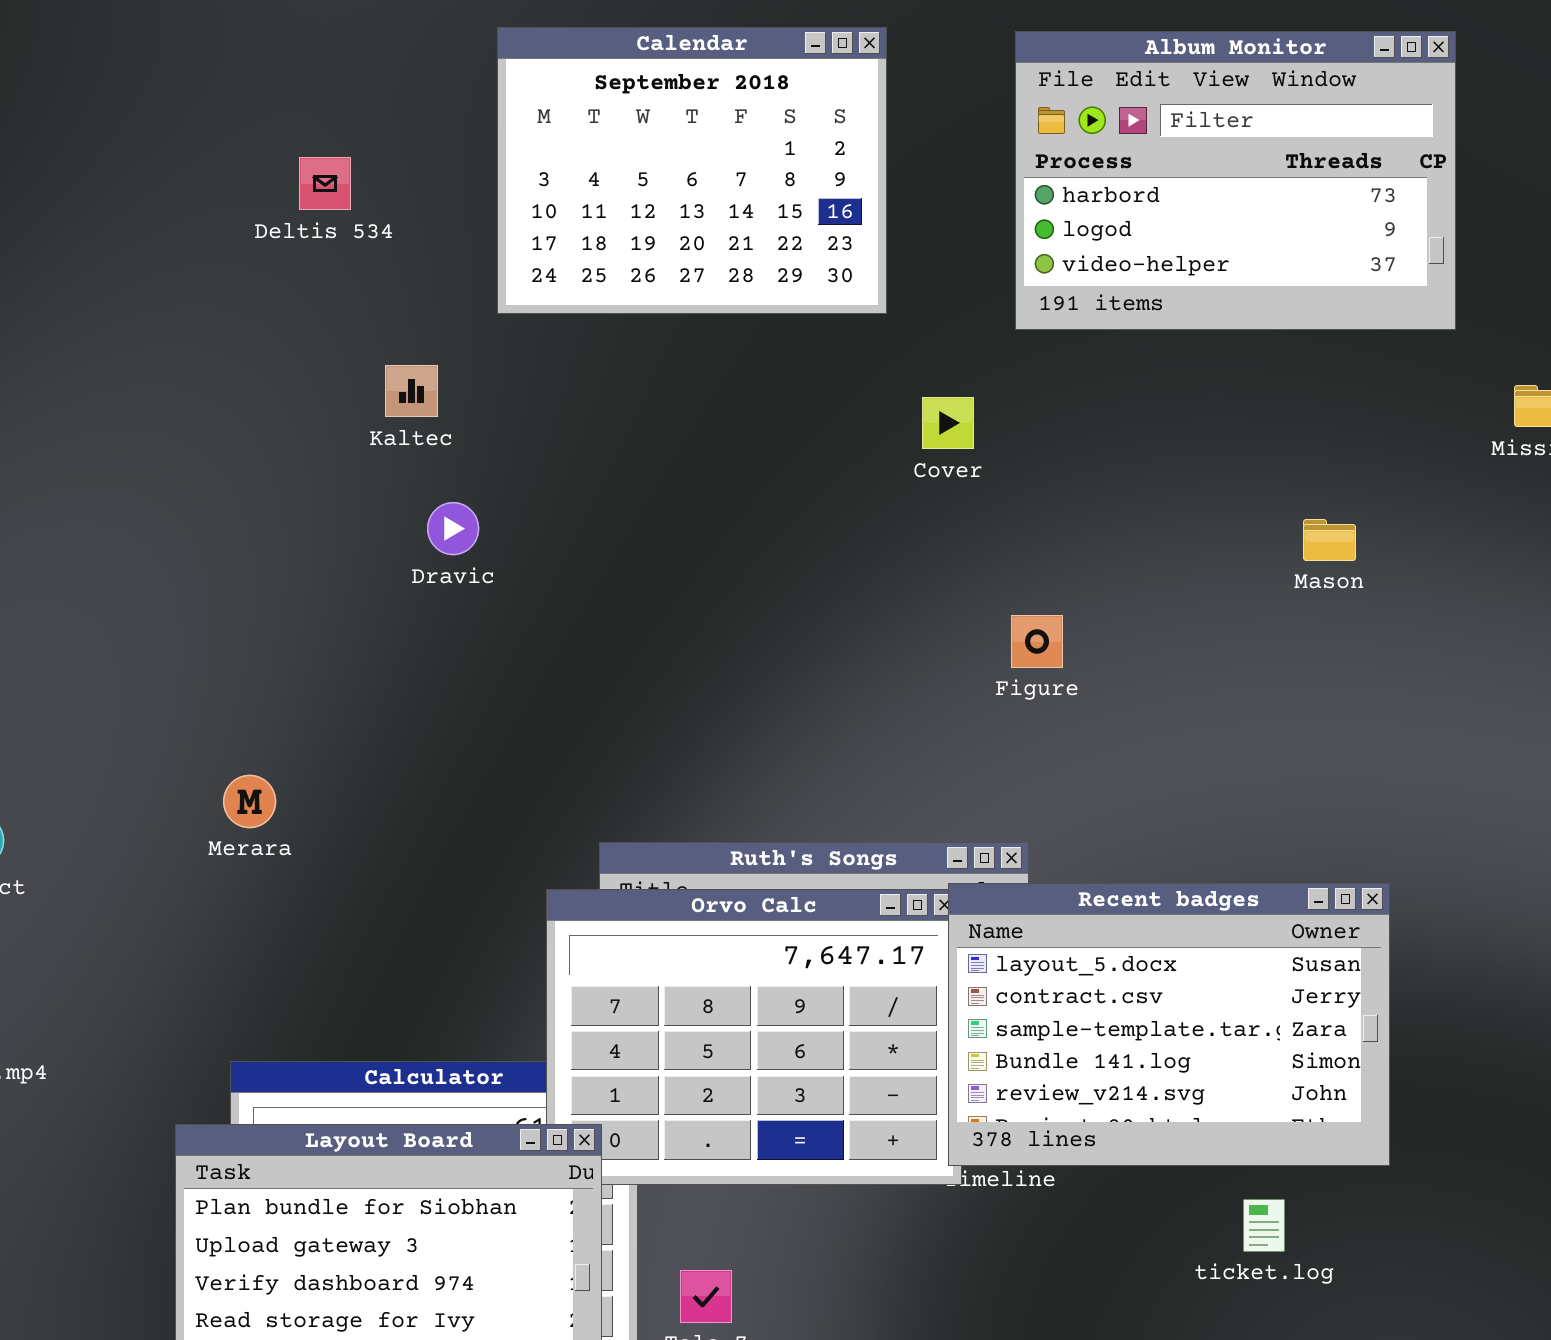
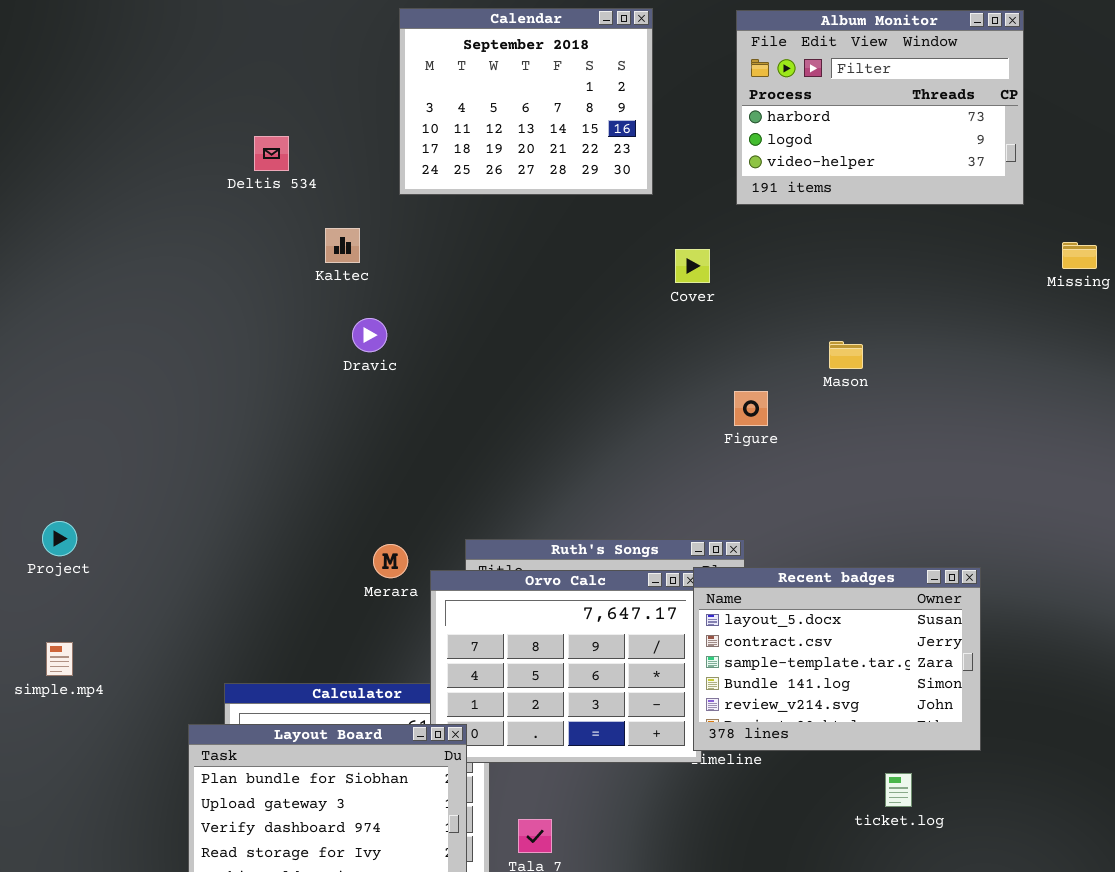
Deltis 534: [299,157,351,210] -> [254,136,289,171], moved
Mason: [1303,519,1356,561] -> [829,341,863,369], moved
Merara: [223,775,276,828] -> [373,544,408,578], moved

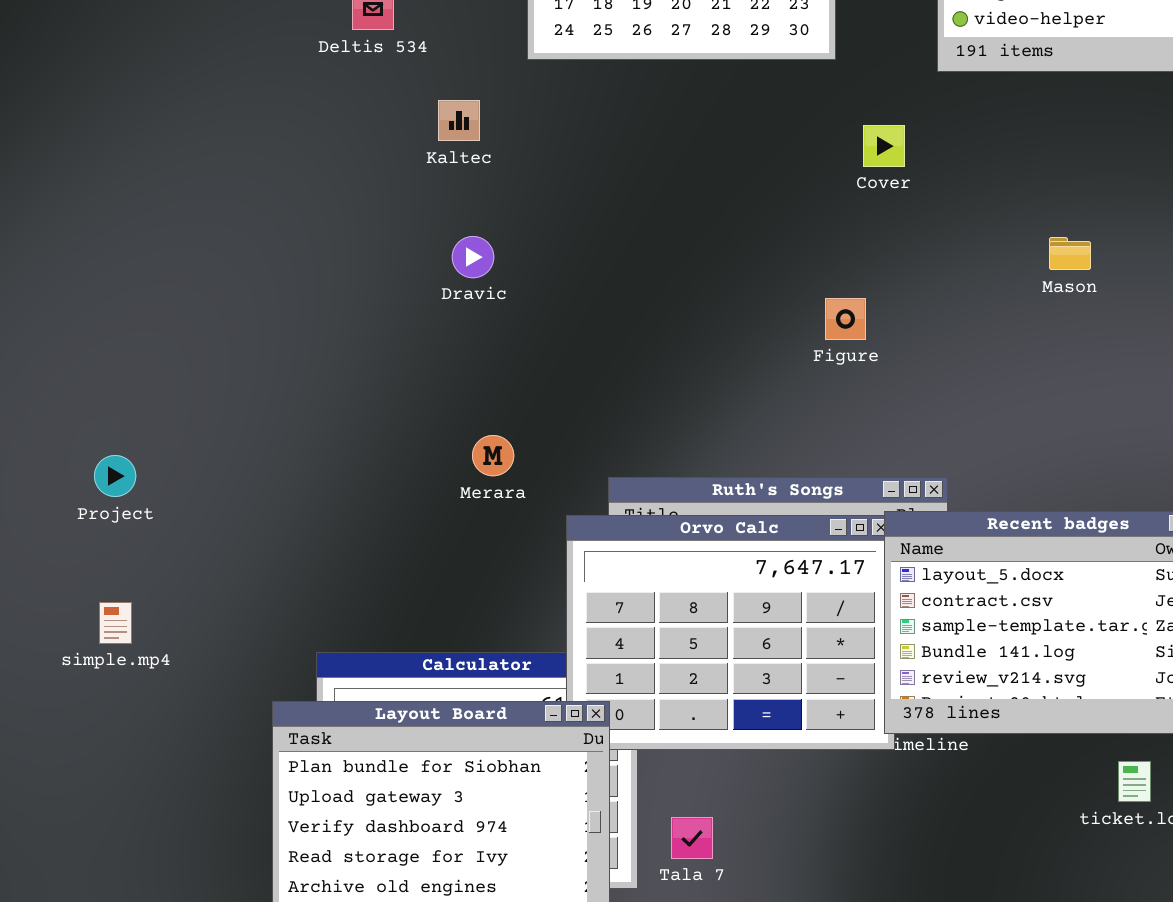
Dravic: [352,318,387,352] -> [452,236,494,278], moved
Figure: [734,391,768,426] -> [825,298,866,340], moved
Merara: [373,544,408,578] -> [472,435,514,476], moved

